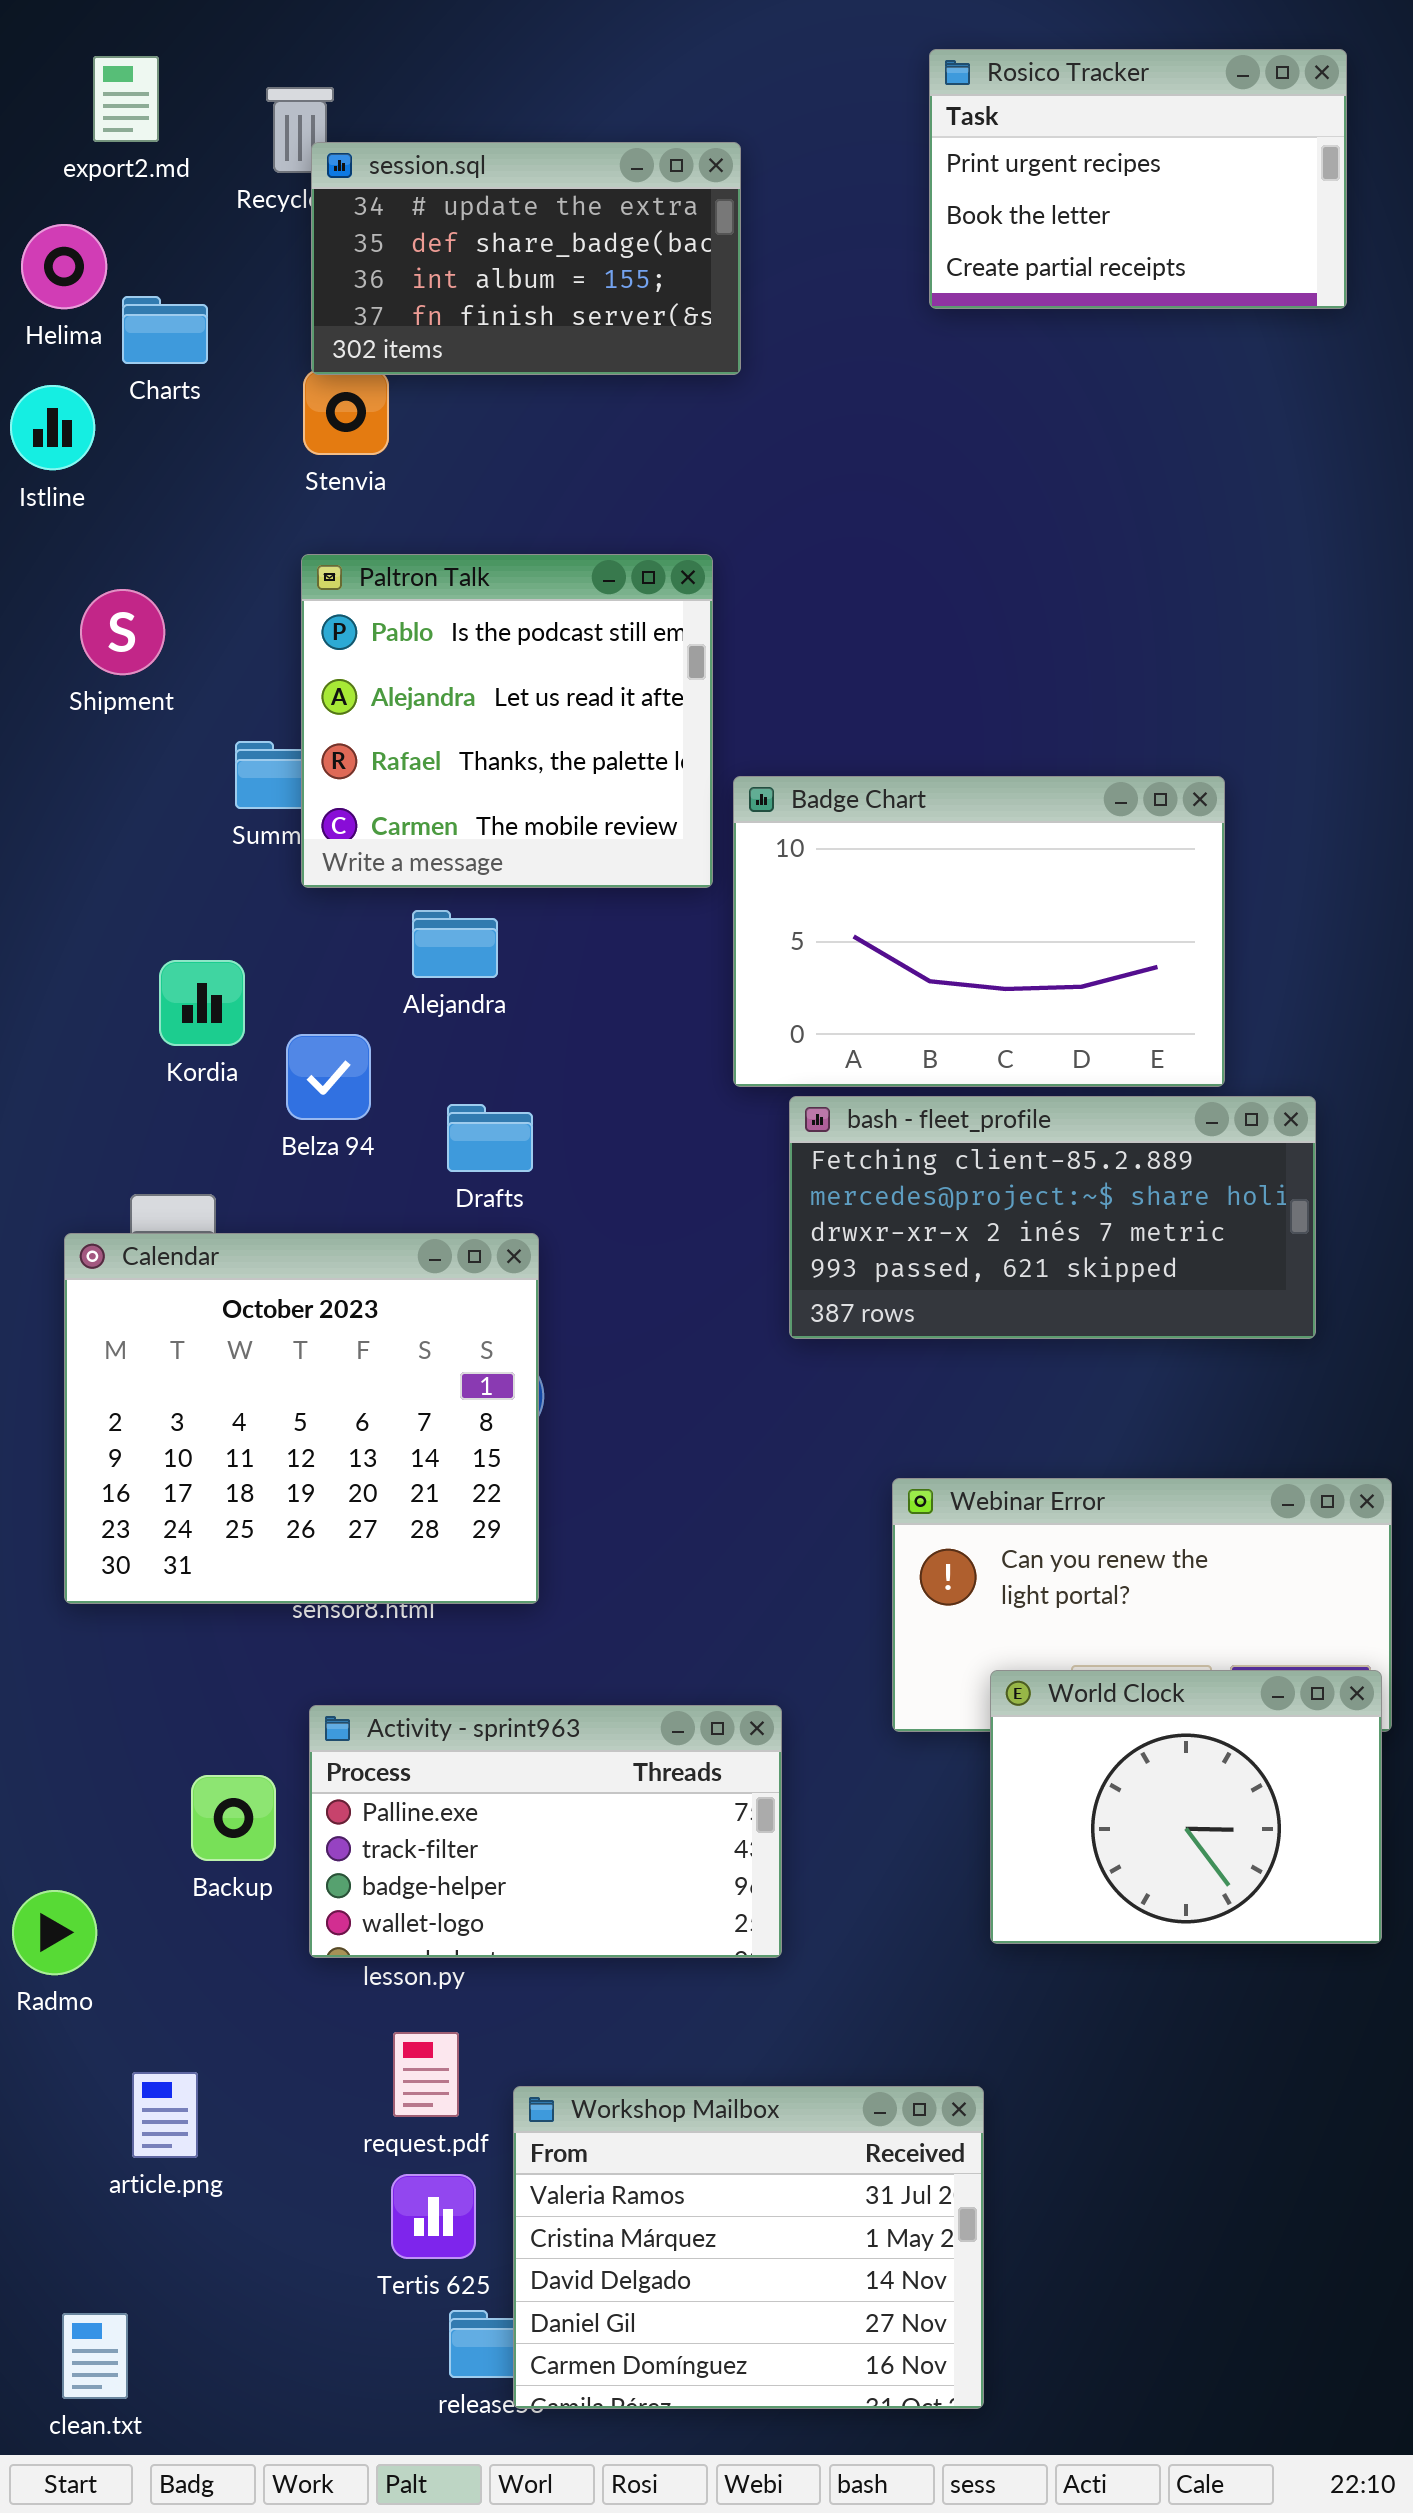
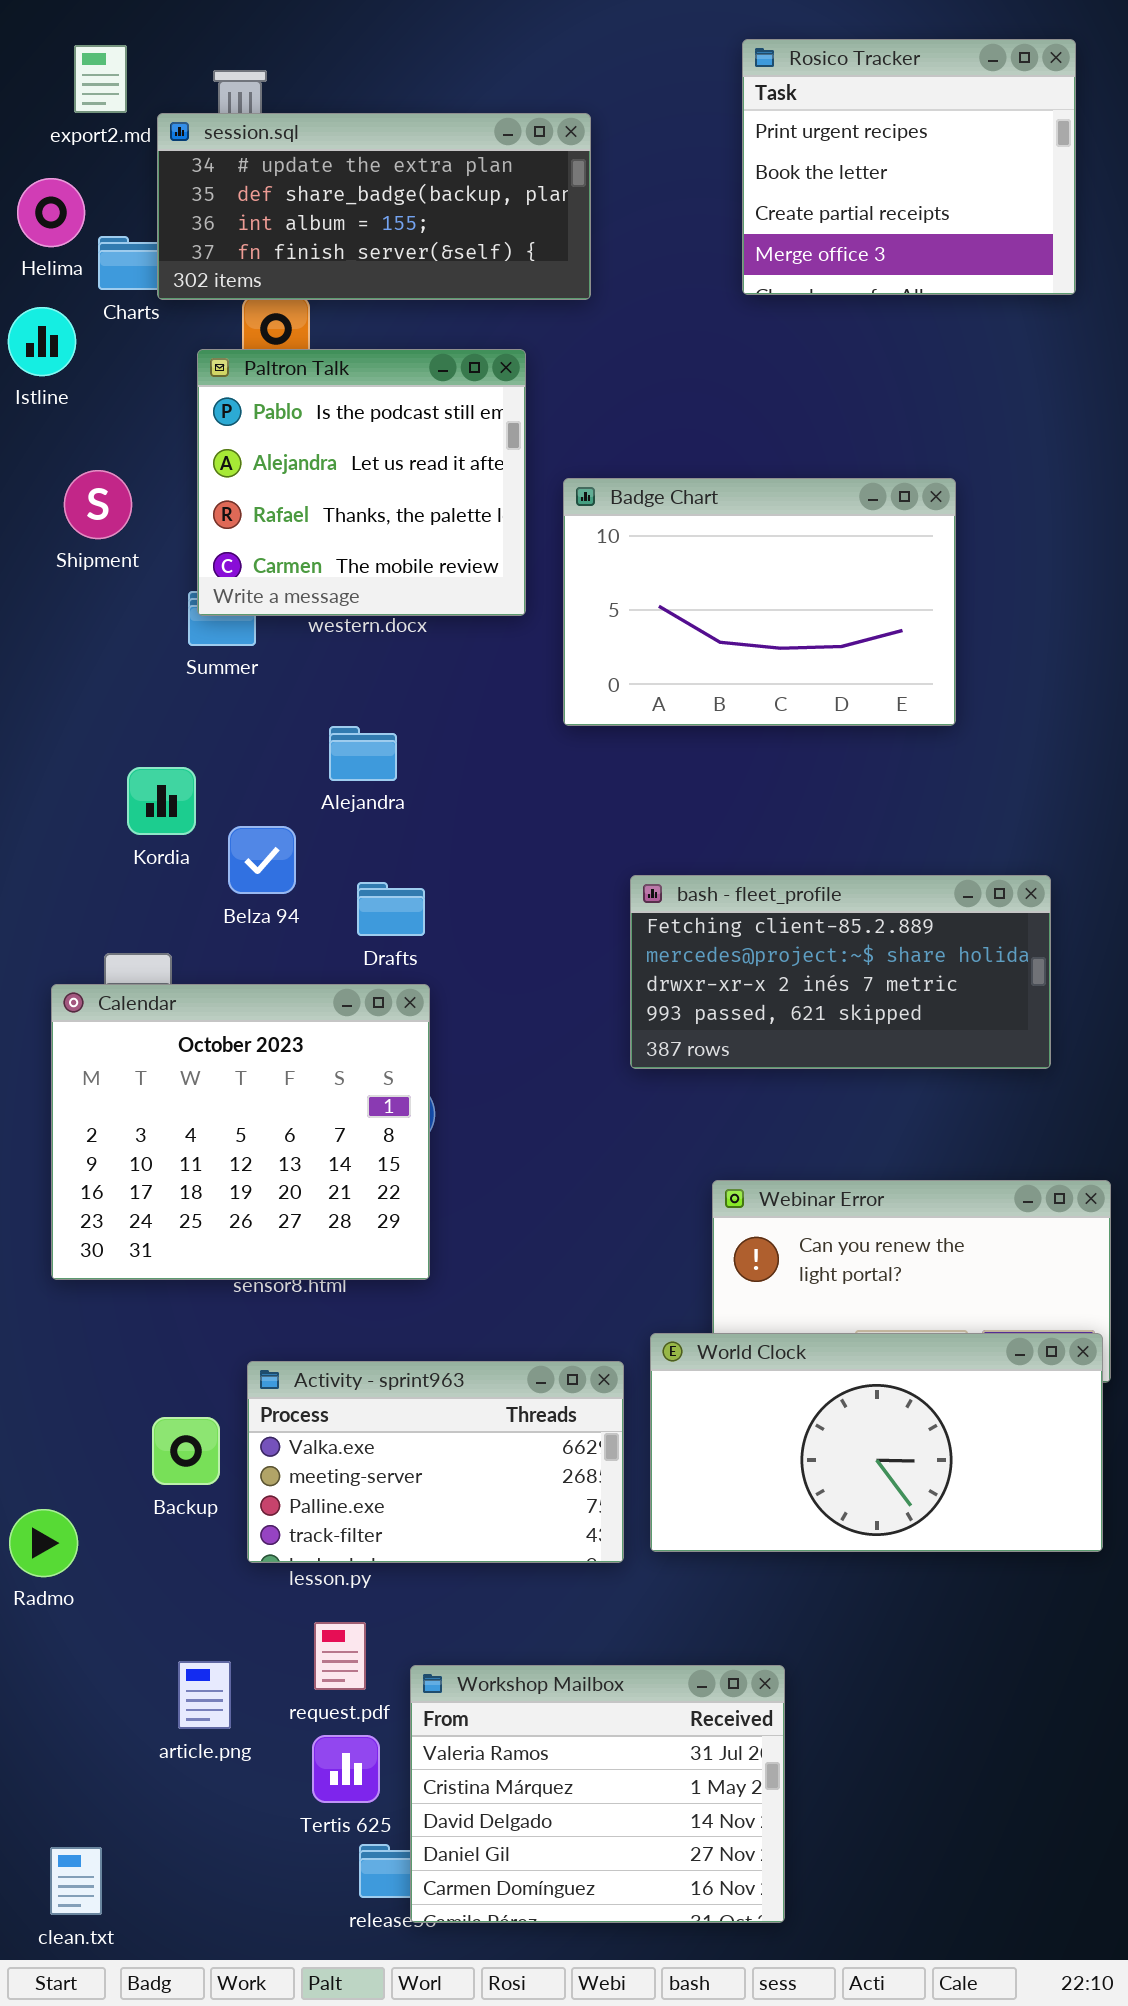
Rosico Tracker: [929,49,1347,309] -> [742,39,1076,295], resized
session.sql: [311,142,741,375] -> [157,113,591,300], resized
Paltron Talk: [301,554,713,888] -> [197,349,526,616], moved
Badge Chart: [733,776,1225,1087] -> [563,478,956,726], moved
World Clock: [990,1670,1382,1944] -> [650,1333,1103,1552], resized
Activity - sprint963: [309,1705,782,1958] -> [247,1361,624,1563], scrolled up 2 rows
article.png: [132,2072,198,2158] -> [178,1661,231,1729], moved

